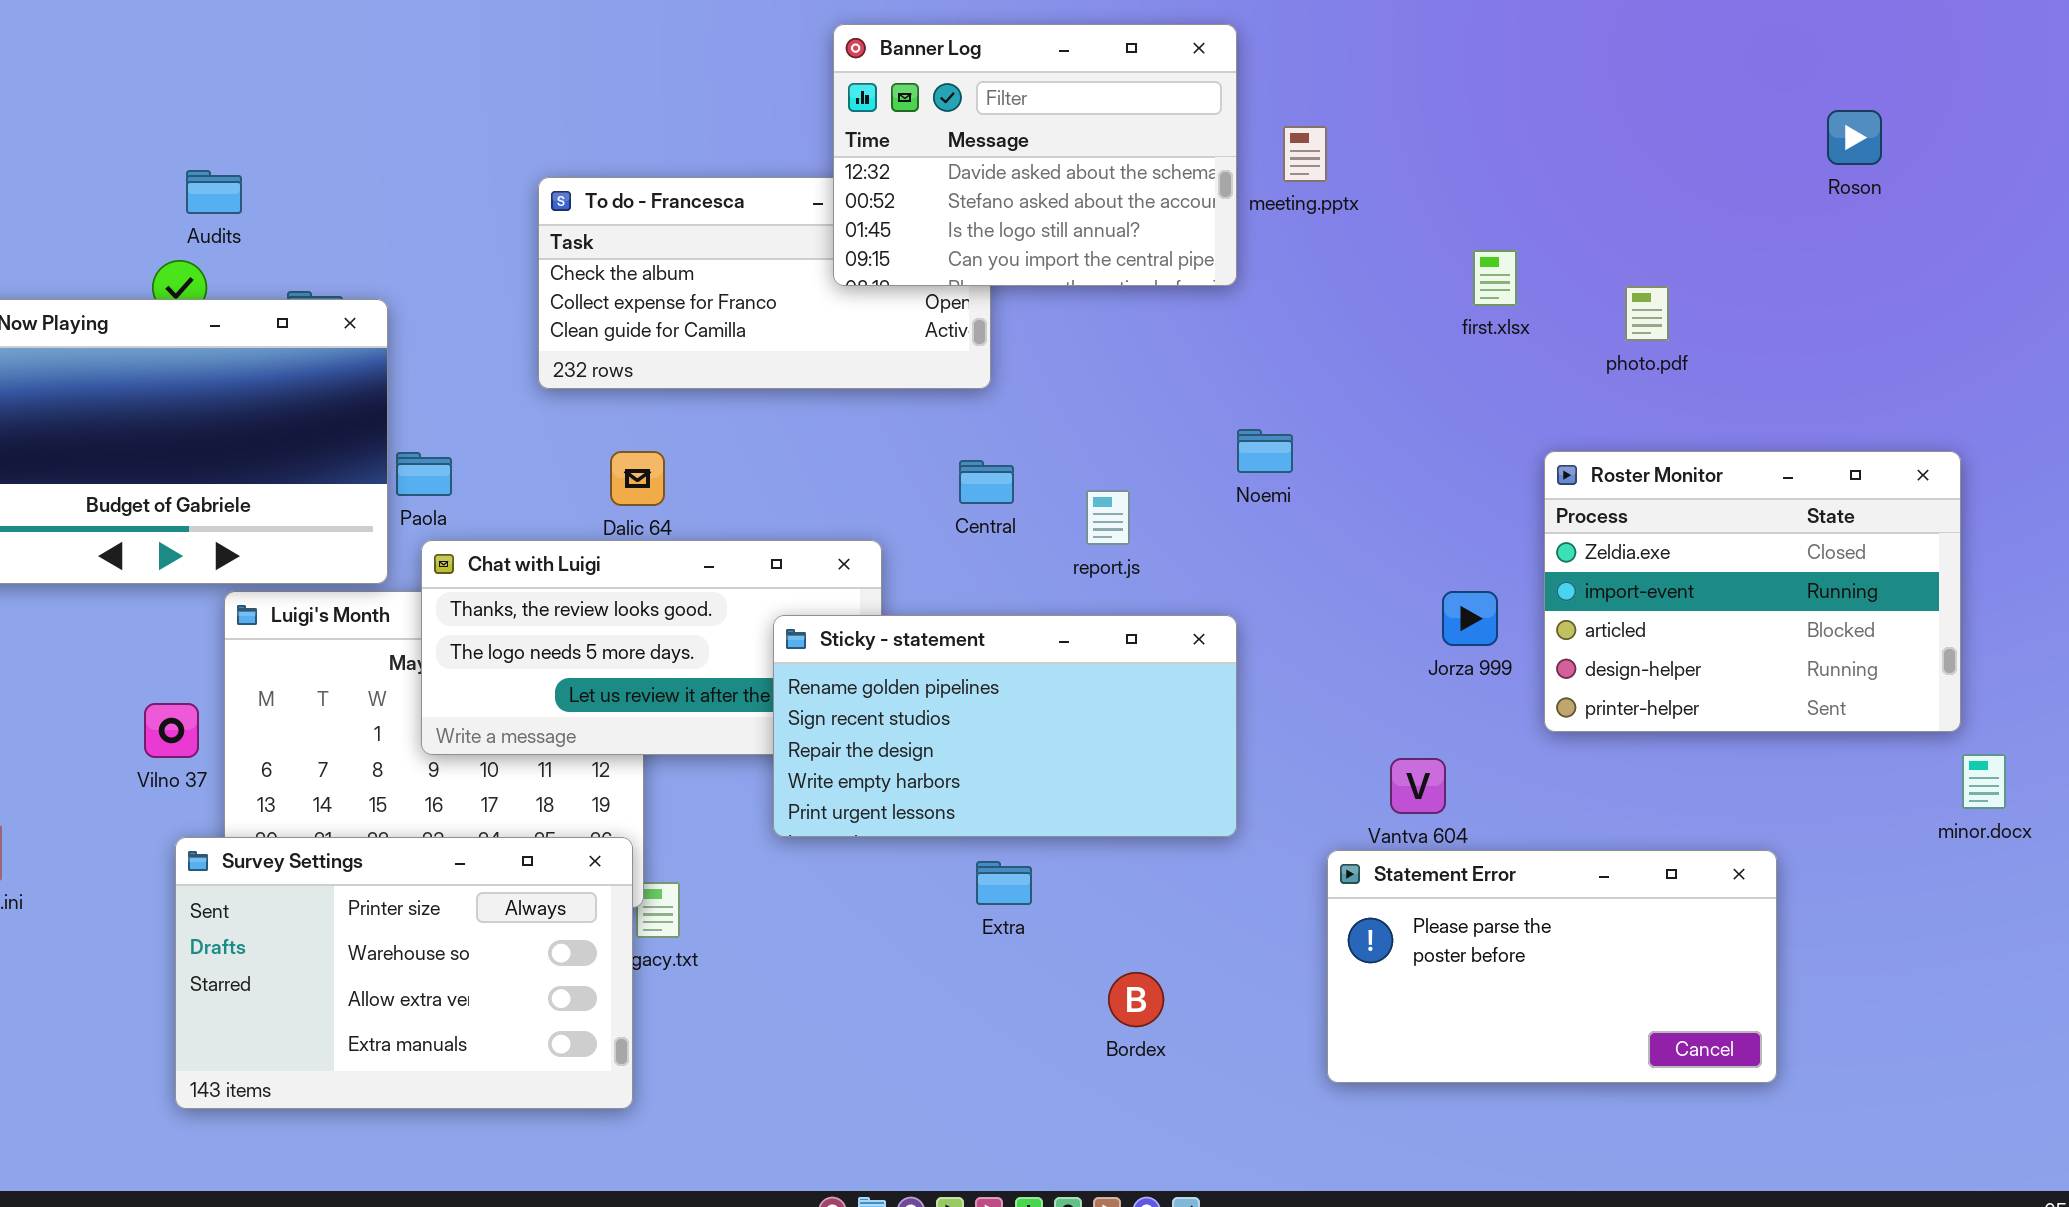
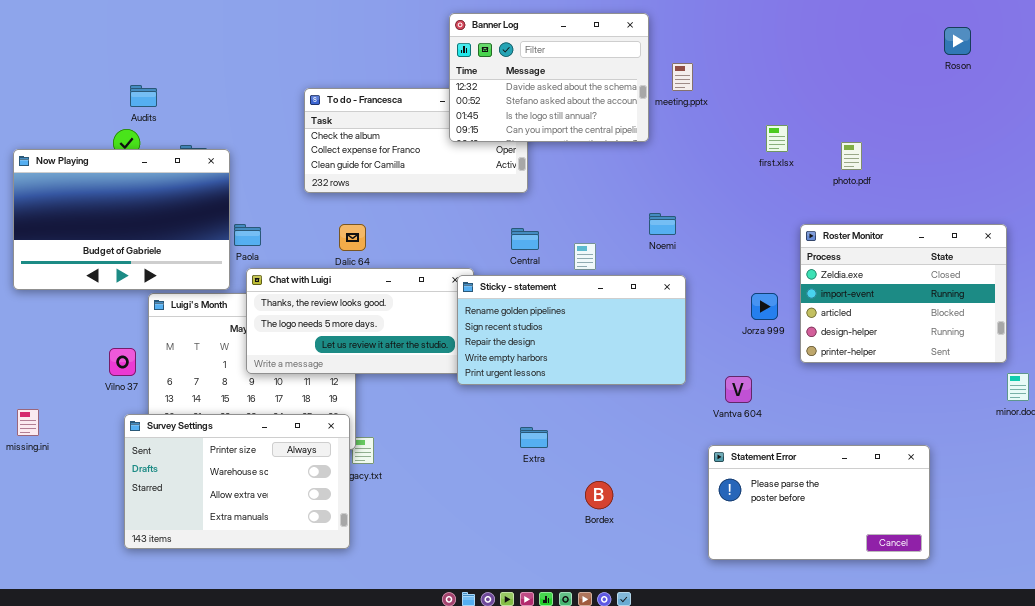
Roson: [1827,110,1882,165] -> [944,27,971,55], moved
Sticky - statement: [773,615,1237,837] -> [457,275,686,385], moved
Statement Error: [1327,850,1777,1083] -> [708,445,930,560], moved

